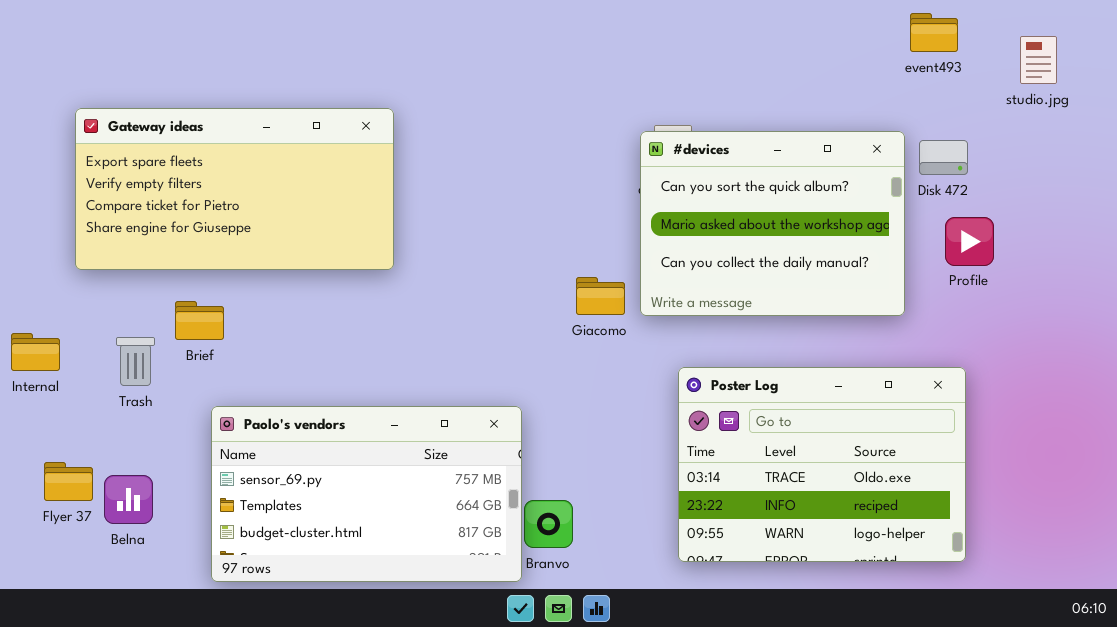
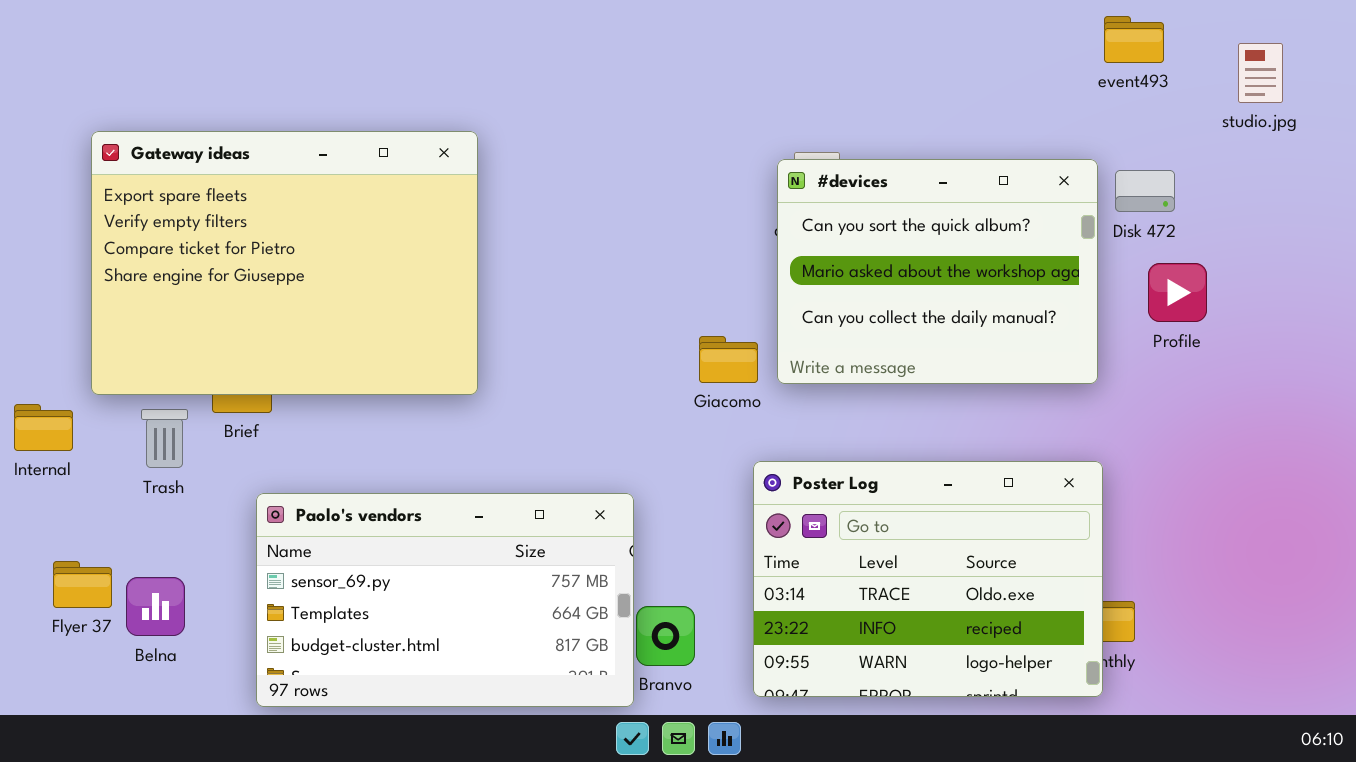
Gateway ideas: [75,108,394,270] -> [91,131,478,395], resized
Poster Log: [678,367,966,562] -> [753,461,1103,697], moved

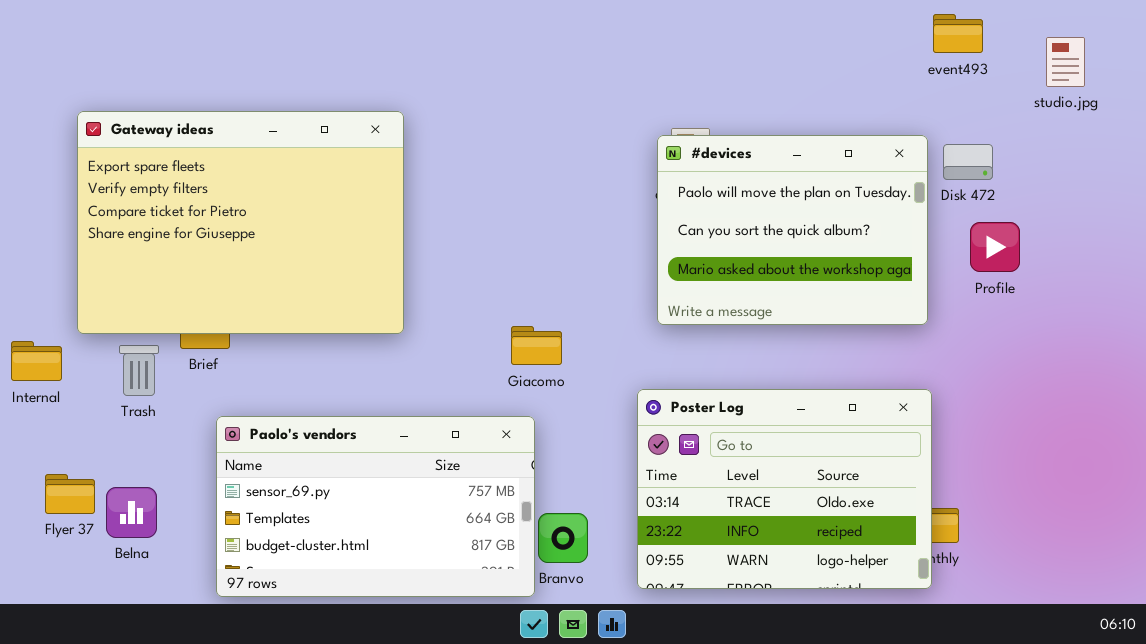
#devices: [777,159,1098,384] -> [657,135,928,325], scrolled up 1 row
Giacomo: [699,336,758,383] -> [511,326,562,365], moved

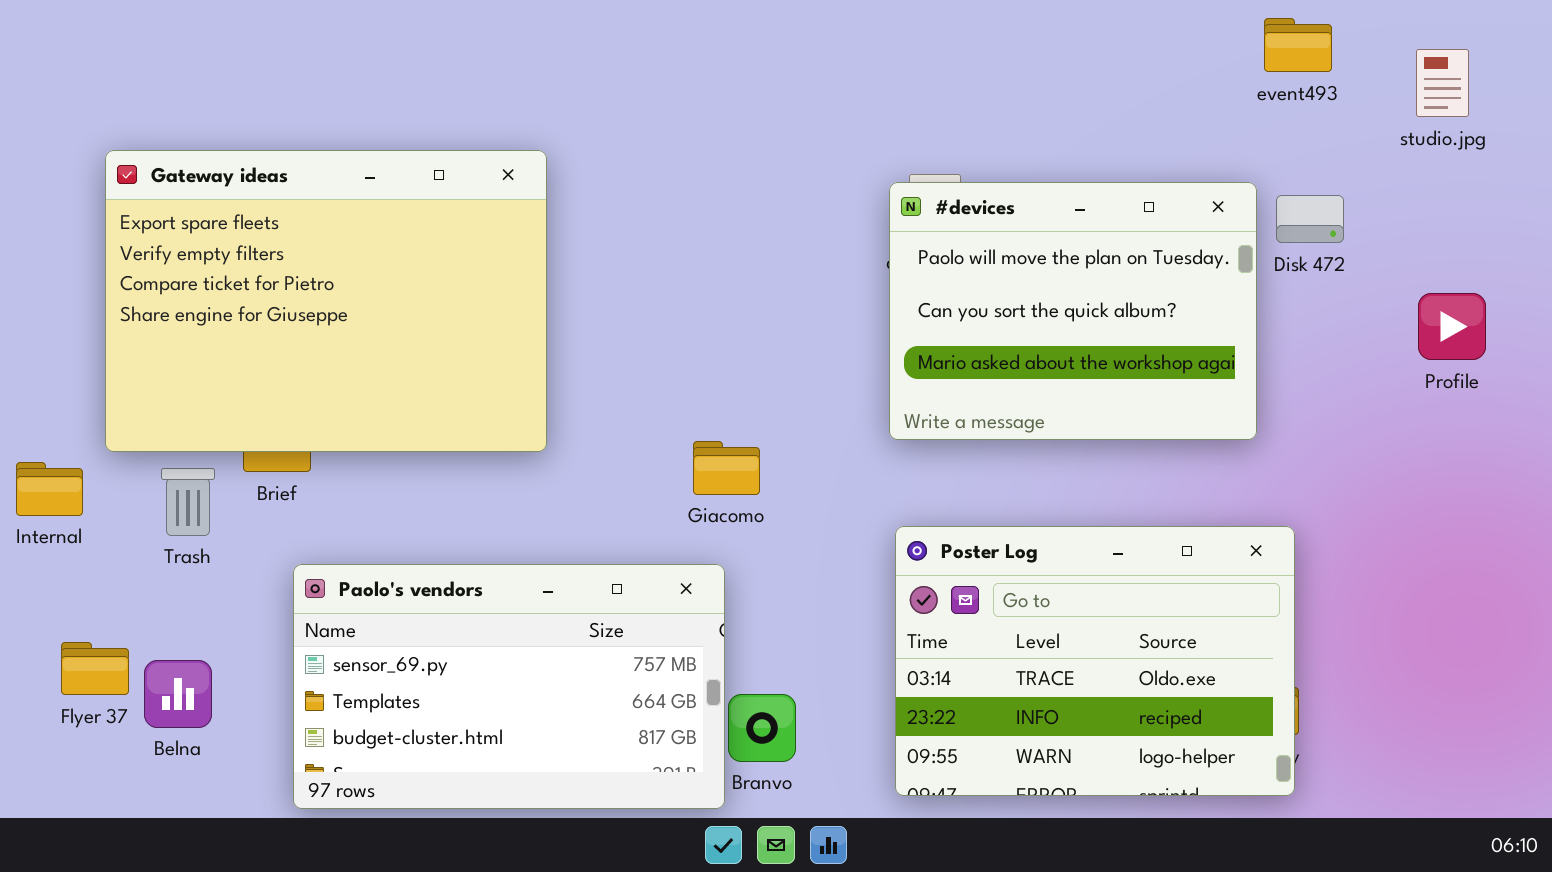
Profile: [970,222,1020,272] -> [1418,293,1486,360], moved
Poster Log: [637,389,932,589] -> [895,526,1295,796], moved

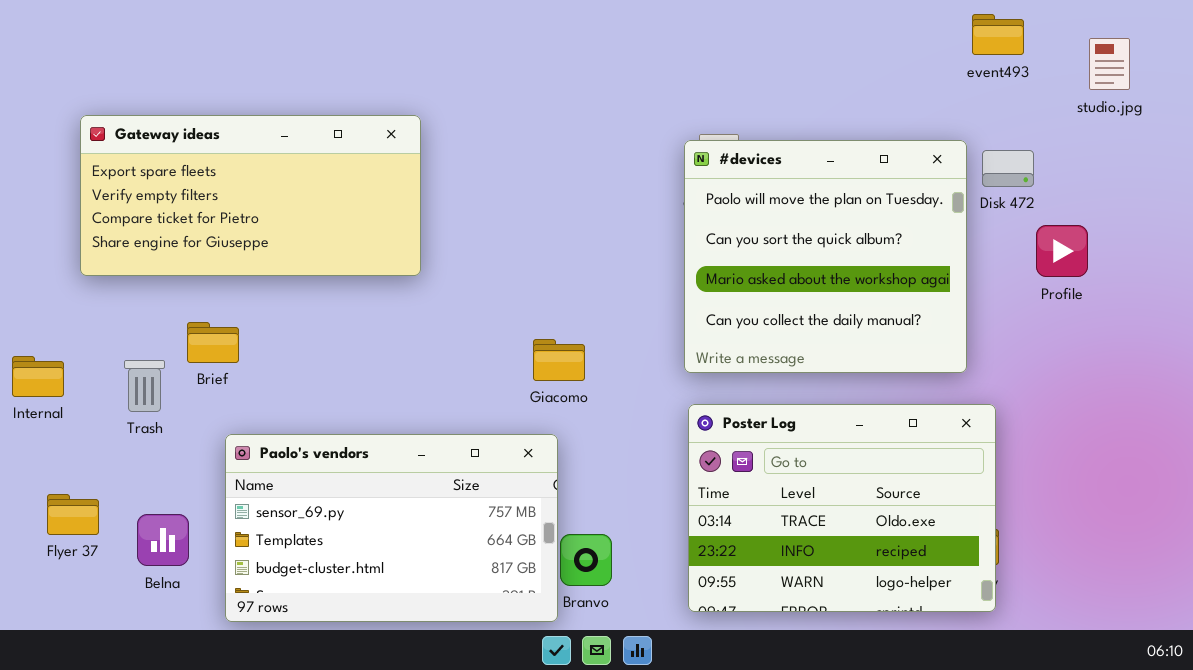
Gateway ideas: [105,150,547,452] -> [80,115,421,276], resized
#devices: [889,182,1257,440] -> [684,140,967,373], resized
Profile: [1418,293,1486,360] -> [1036,225,1088,277], moved
Belna: [144,660,212,728] -> [137,514,189,566], moved

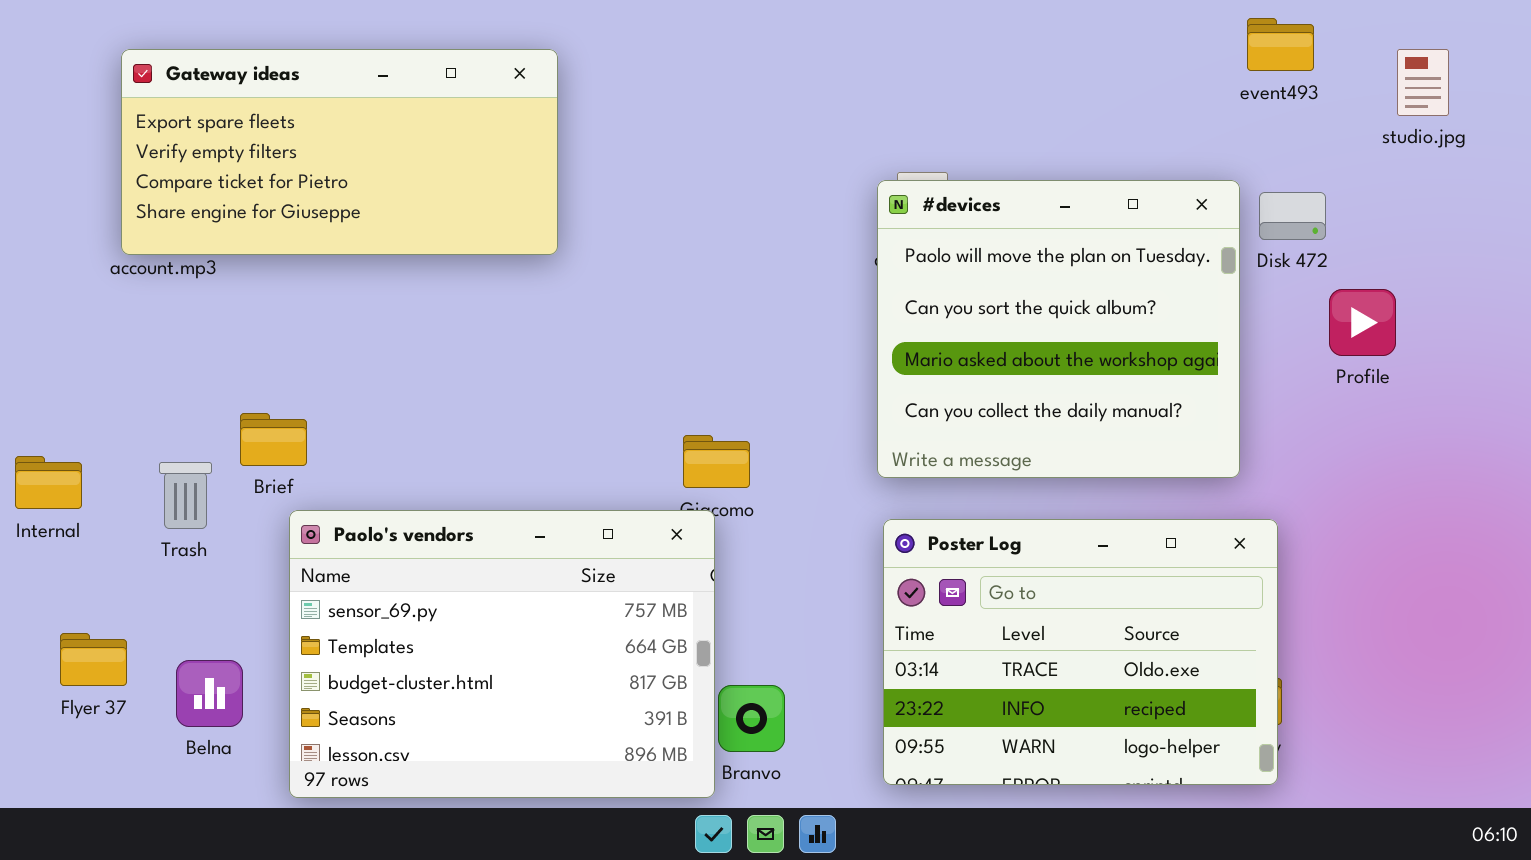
Gateway ideas: [80,115,421,276] -> [121,49,558,255], moved
Paolo's vendors: [225,434,558,622] -> [289,510,715,798], resized

